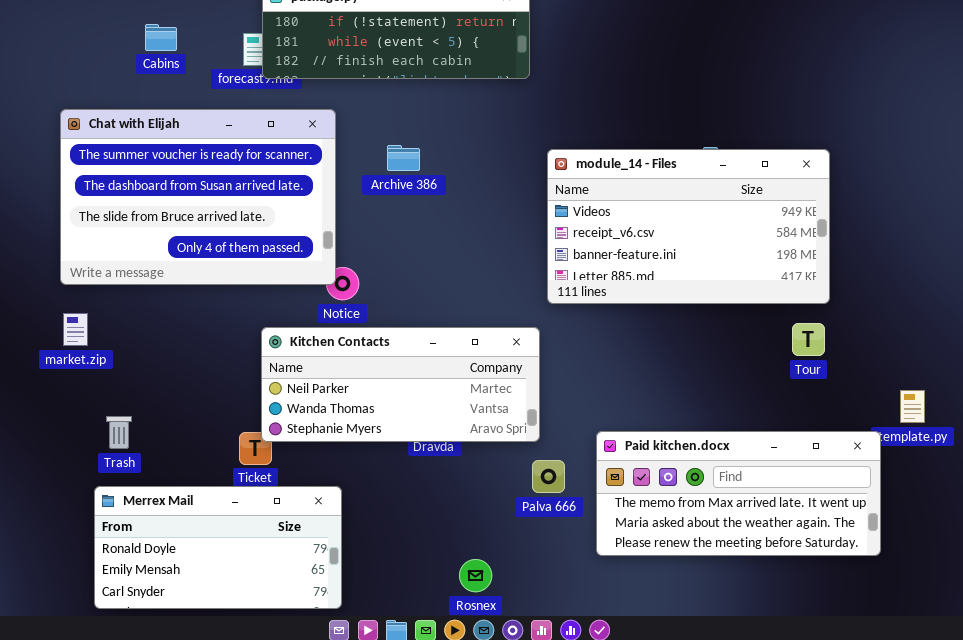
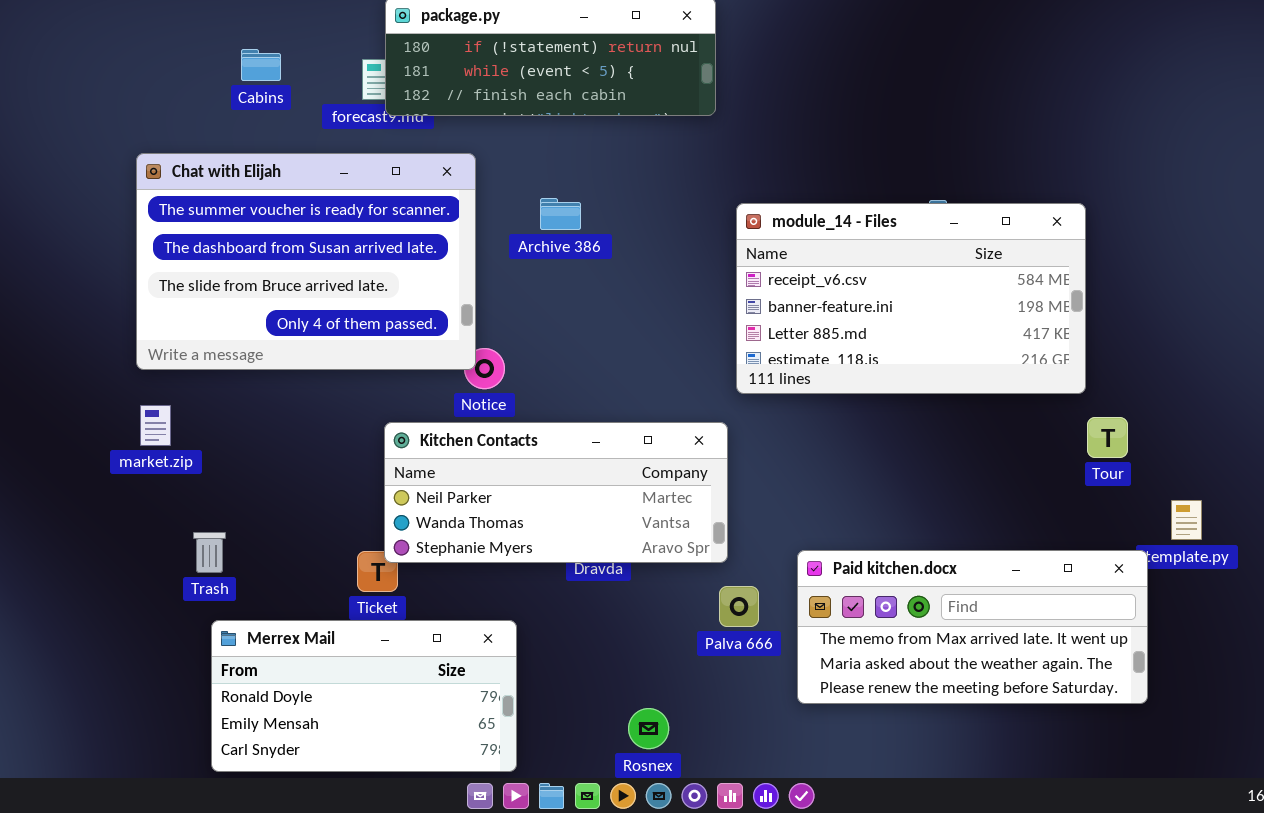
module_14 - Files: [547,149,830,304] -> [736,203,1086,394], scrolled down 1 row
Tour: [792,323,825,356] -> [1087,417,1128,458], moved
Merrex Mail: [94,486,342,609] -> [211,620,517,772], moved

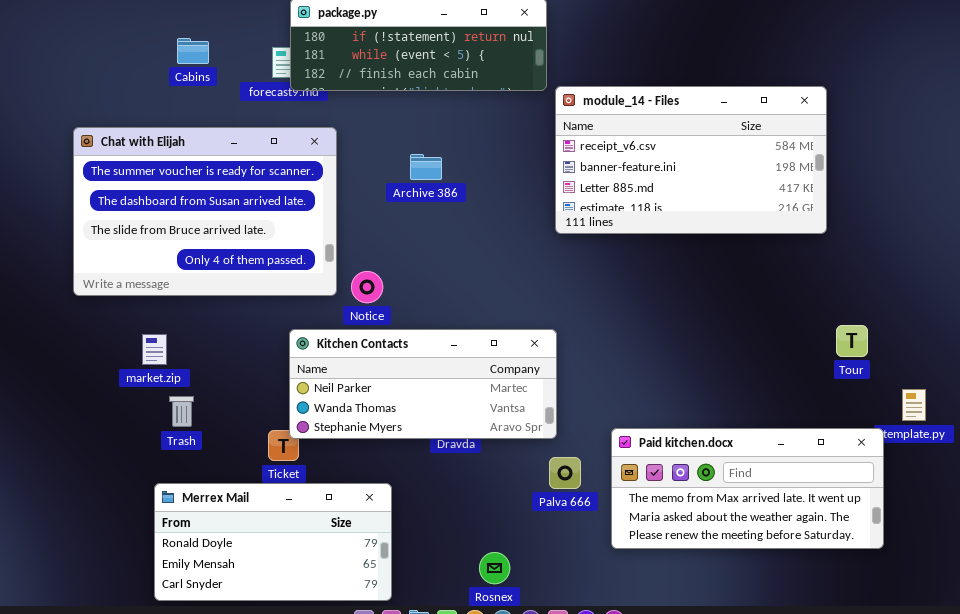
Chat with Elijah: [136,153,476,370] -> [73,127,337,296], moved
module_14 - Files: [736,203,1086,394] -> [555,86,827,234], moved
market.zip: [140,405,171,446] -> [142,334,167,365], moved
Trash: [193,532,226,573] -> [169,396,194,427], moved

